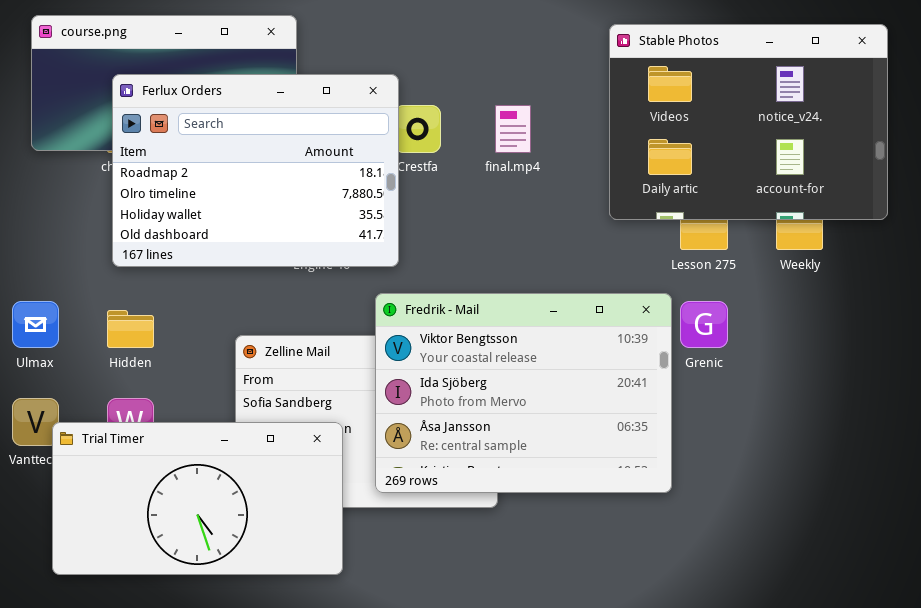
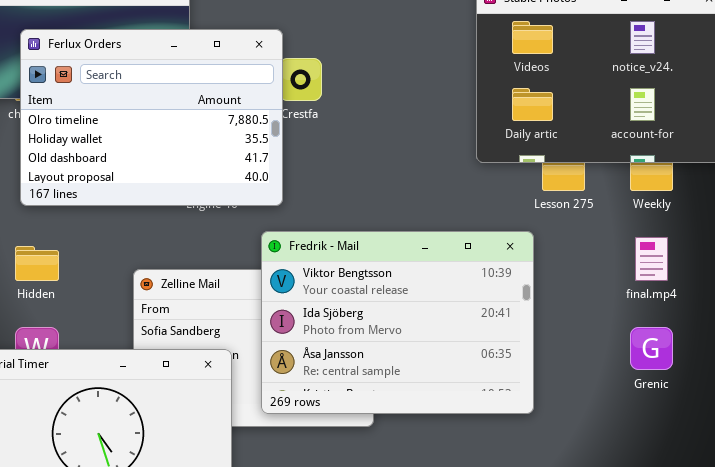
Ferlux Orders: [112,74,399,267] -> [20,29,283,206], scrolled down 1 row
final.mp4: [495,105,531,153] -> [635,237,668,281], moved
Grenic: [680,301,728,348] -> [630,327,673,370], moved

